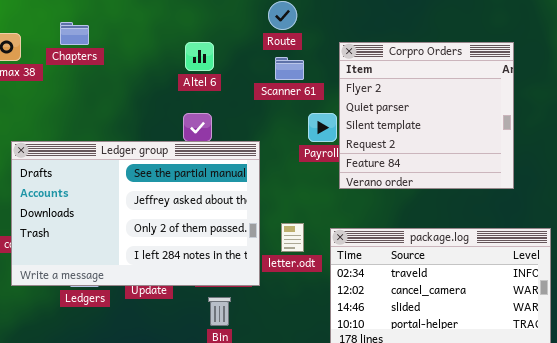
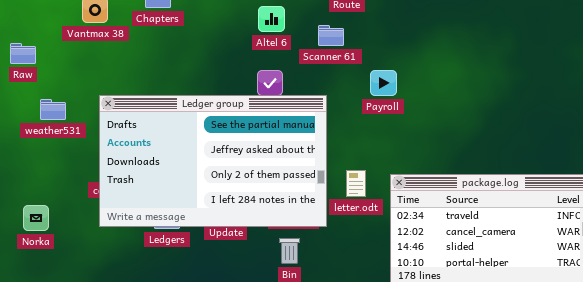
Corpro Orders: [339,42,514,189] -> none, closed
Scanner 61: [275,57,304,80] -> [318,25,344,46], moved

